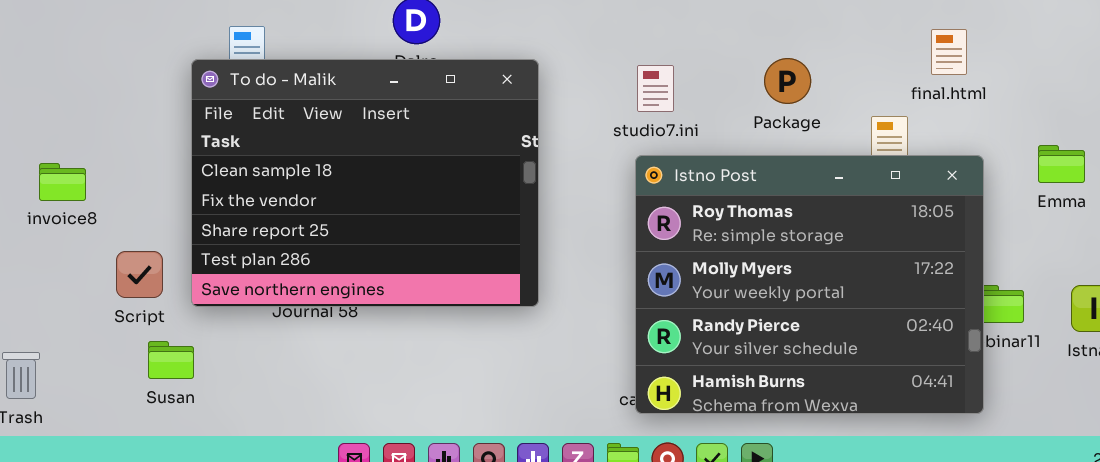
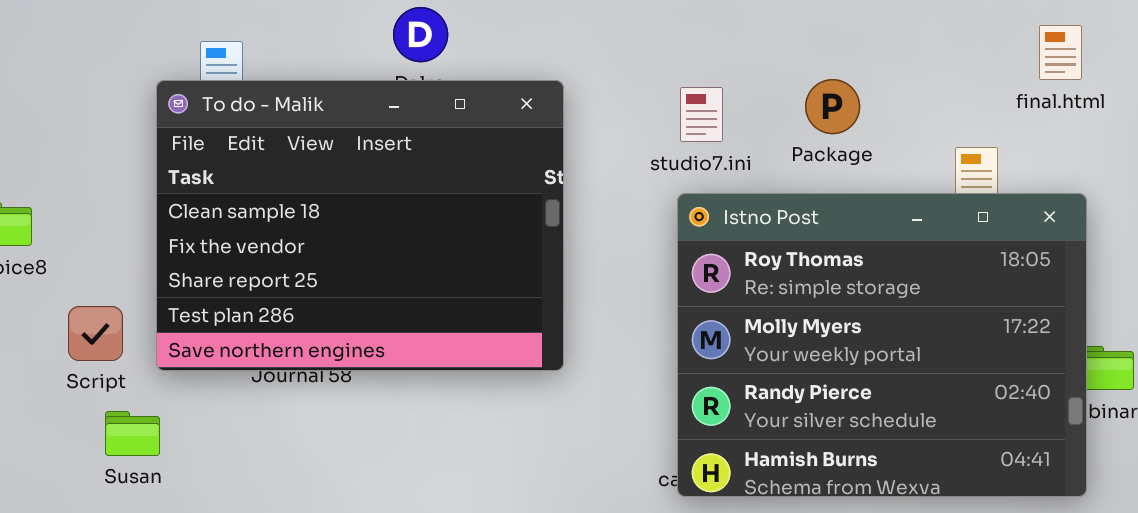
final.html: [931,29,967,75] -> [1039,25,1082,80], moved
Package: [764,58,811,104] -> [805,79,860,134], moved

